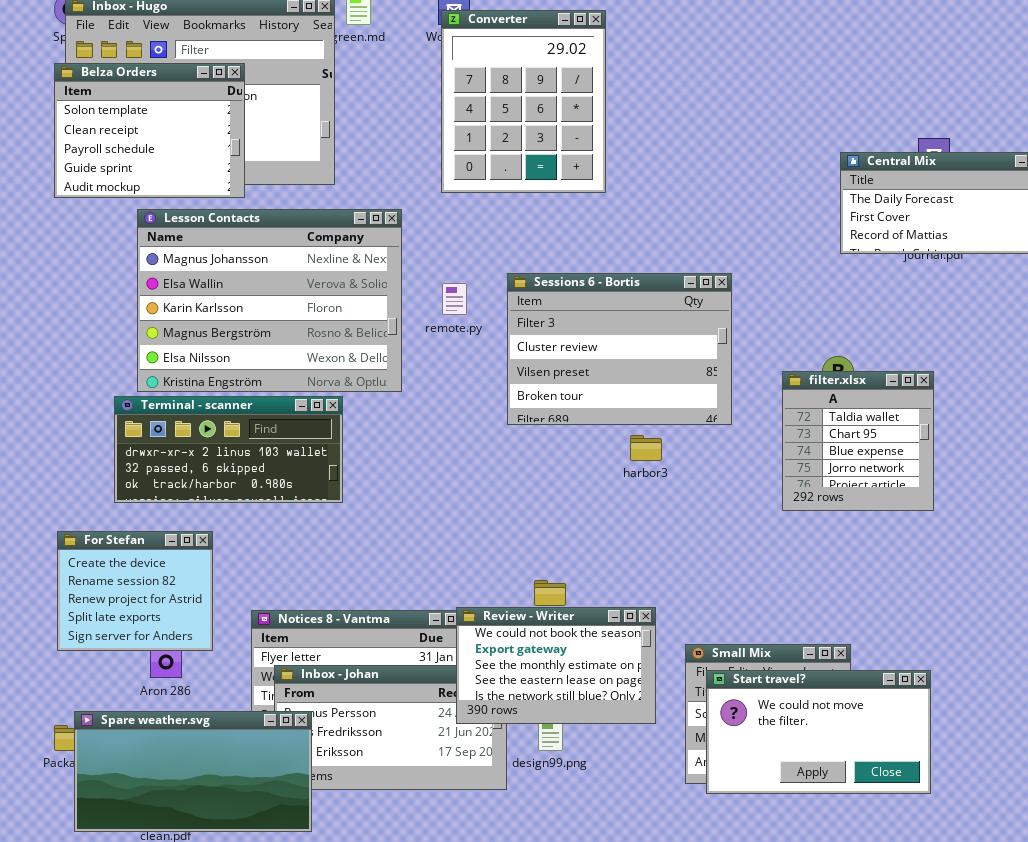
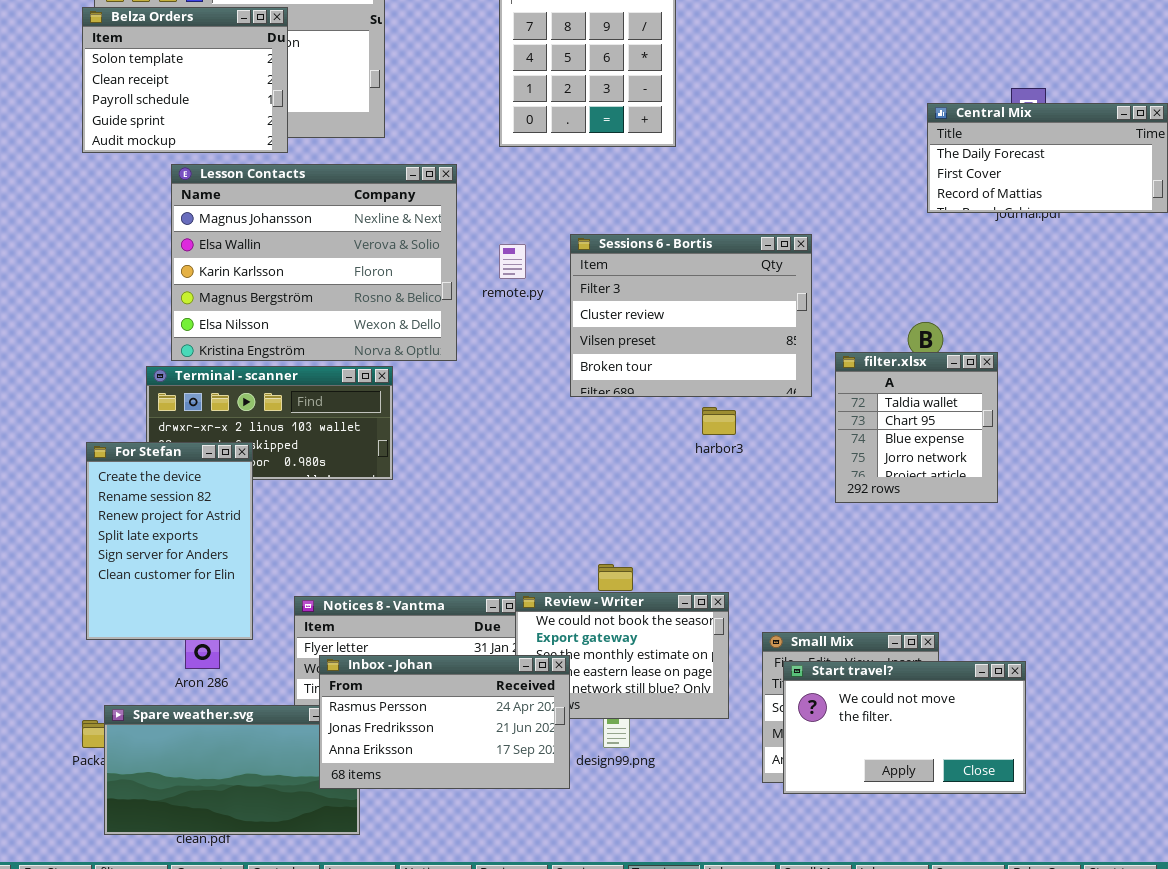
filter.xlsx: [782,371,934,511] -> [835,352,998,503], moved
For Stefan: [57,531,213,651] -> [86,442,253,640], resized
Inbox - Johan: [274,665,507,790] -> [319,655,570,789], raised

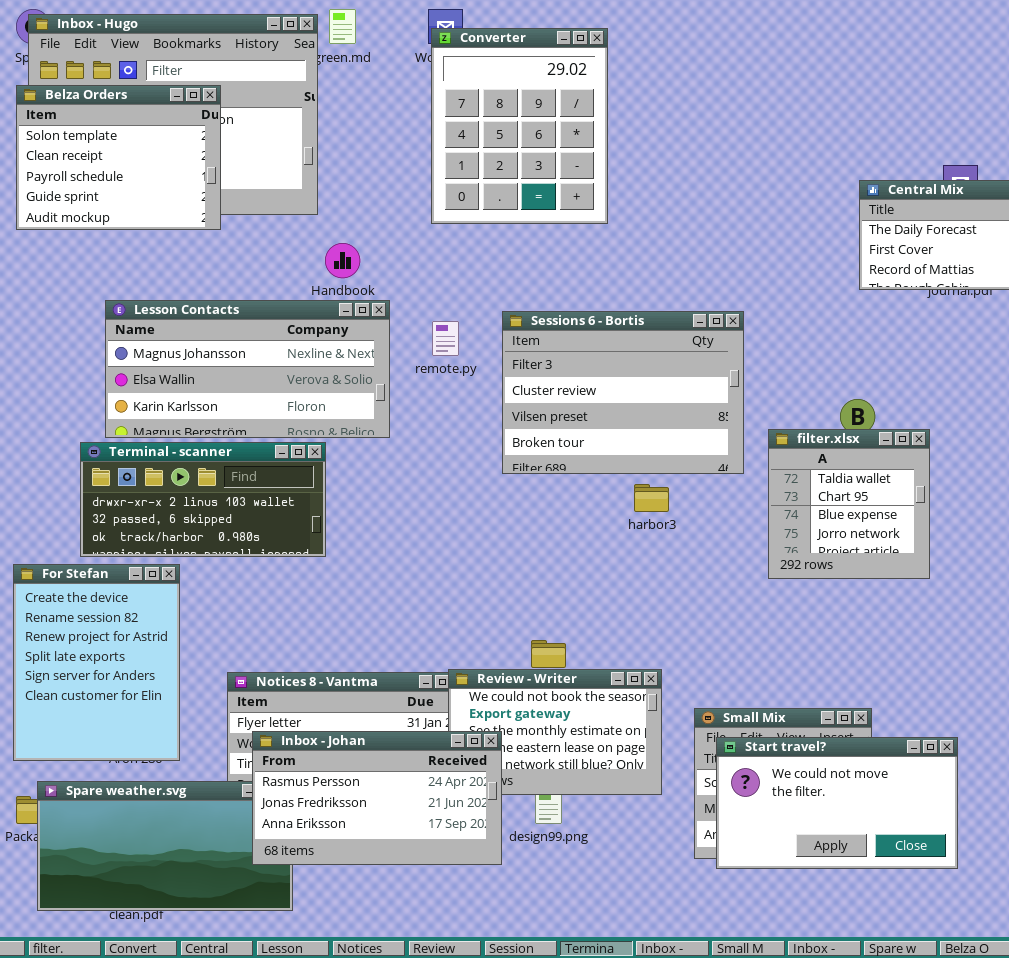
Lesson Contacts: [171,164,457,361] -> [105,300,390,438], resized
For Stefan: [86,442,253,640] -> [13,564,180,761], moved

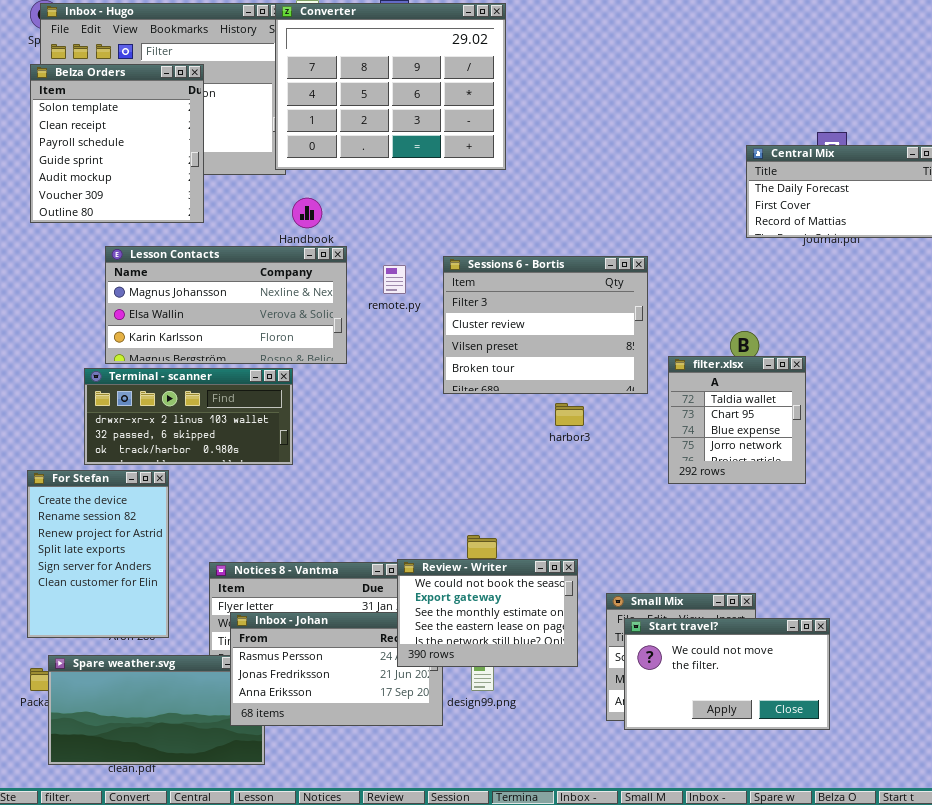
Converter: [431,28,608,224] -> [275,3,506,170], moved, resized
Belza Orders: [16,85,221,230] -> [30,64,204,223], resized
Review - Writer: [448,669,662,795] -> [397,559,578,667], raised

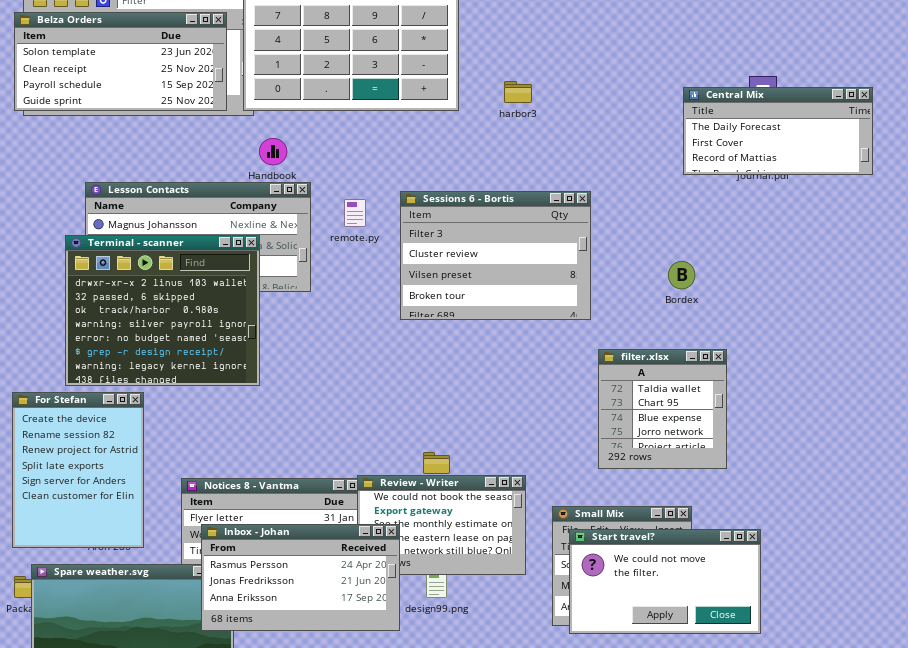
Belza Orders: [30,64,204,223] -> [14,12,227,111], resized
filter.xlsx: [668,356,806,484] -> [598,349,727,469], moved
Terminal - scanner: [84,368,293,465] -> [65,235,260,386], resized
harbor3: [555,403,584,426] -> [504,81,532,103], moved
Inbox - Johan: [230,612,443,726] -> [201,524,400,631], raised

